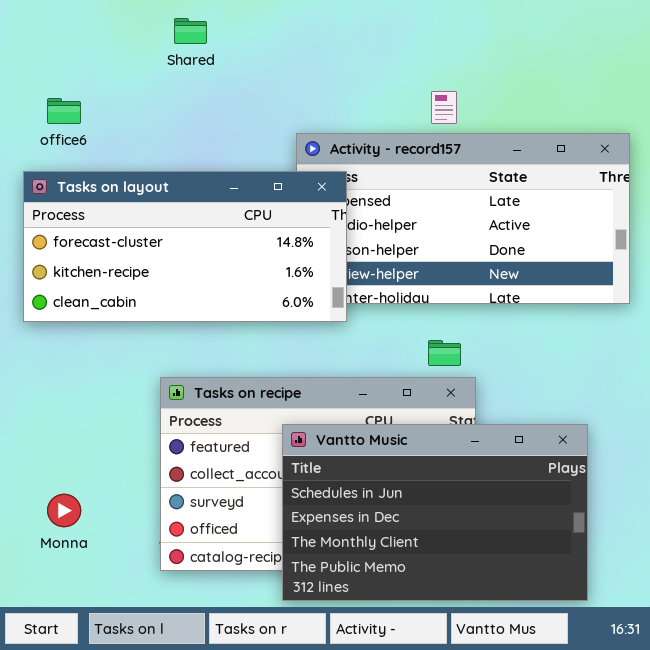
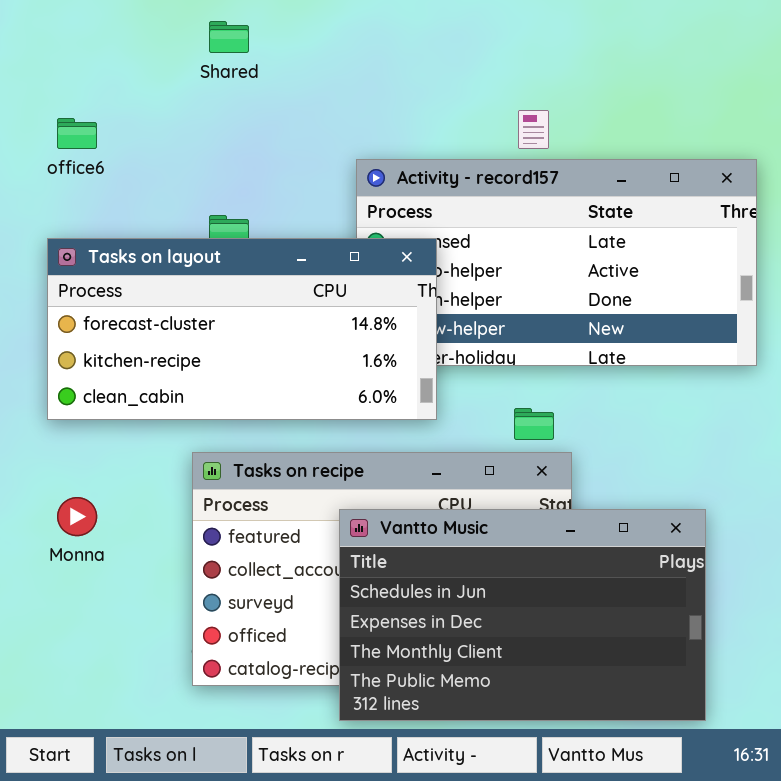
Tasks on layout: [23,171,347,322] -> [47,238,437,420], moved
Monna: [47,494,81,527] -> [57,497,97,536], moved

